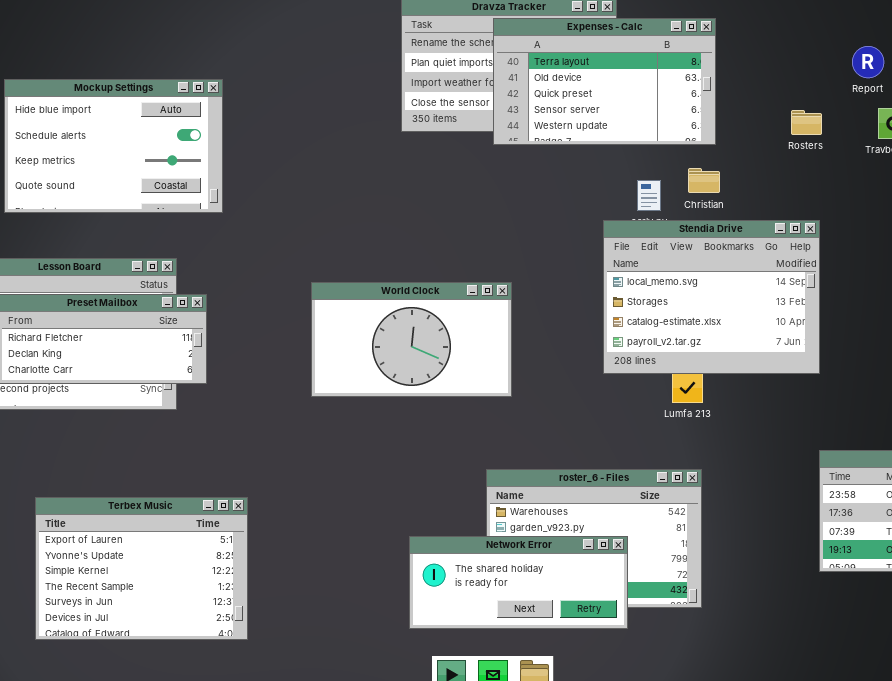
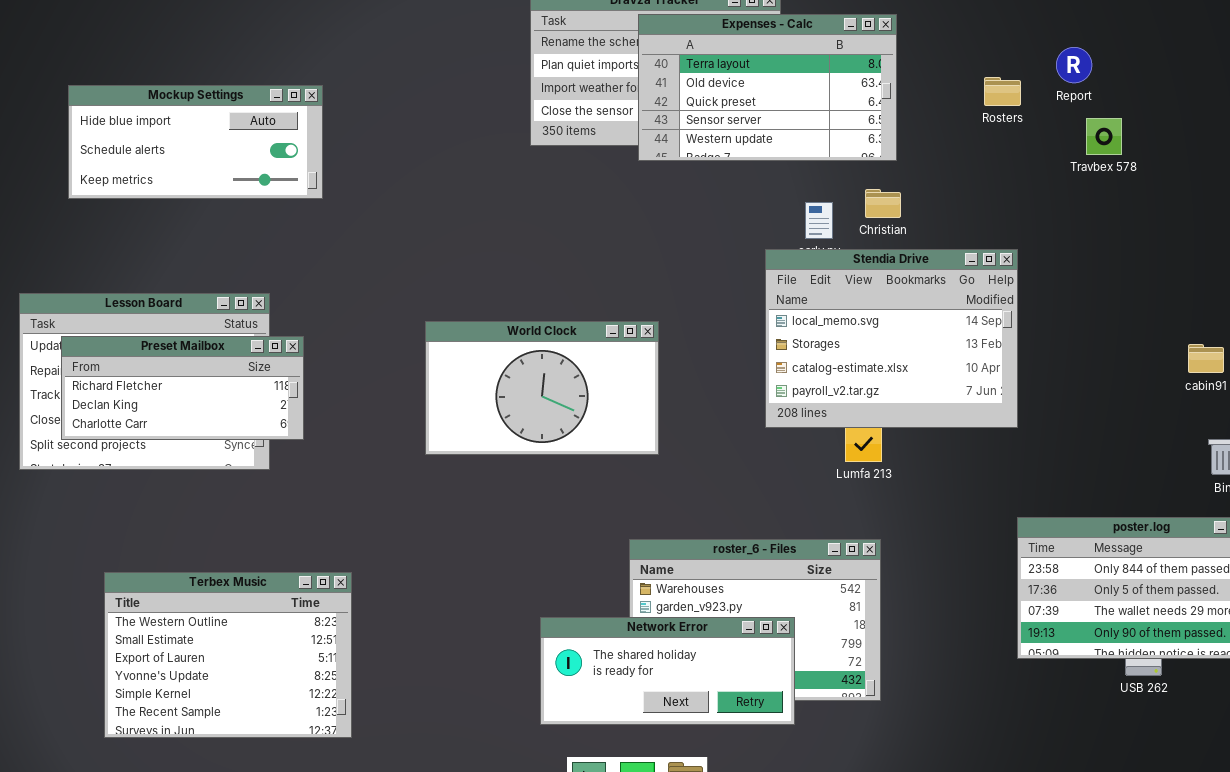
Mockup Settings: [4,79,223,213] -> [68,85,323,199], resized
Rosters: [791,110,822,135] -> [984,77,1021,106], moved
Terbex Music: [35,497,248,640] -> [104,572,352,738], scrolled up 2 rows

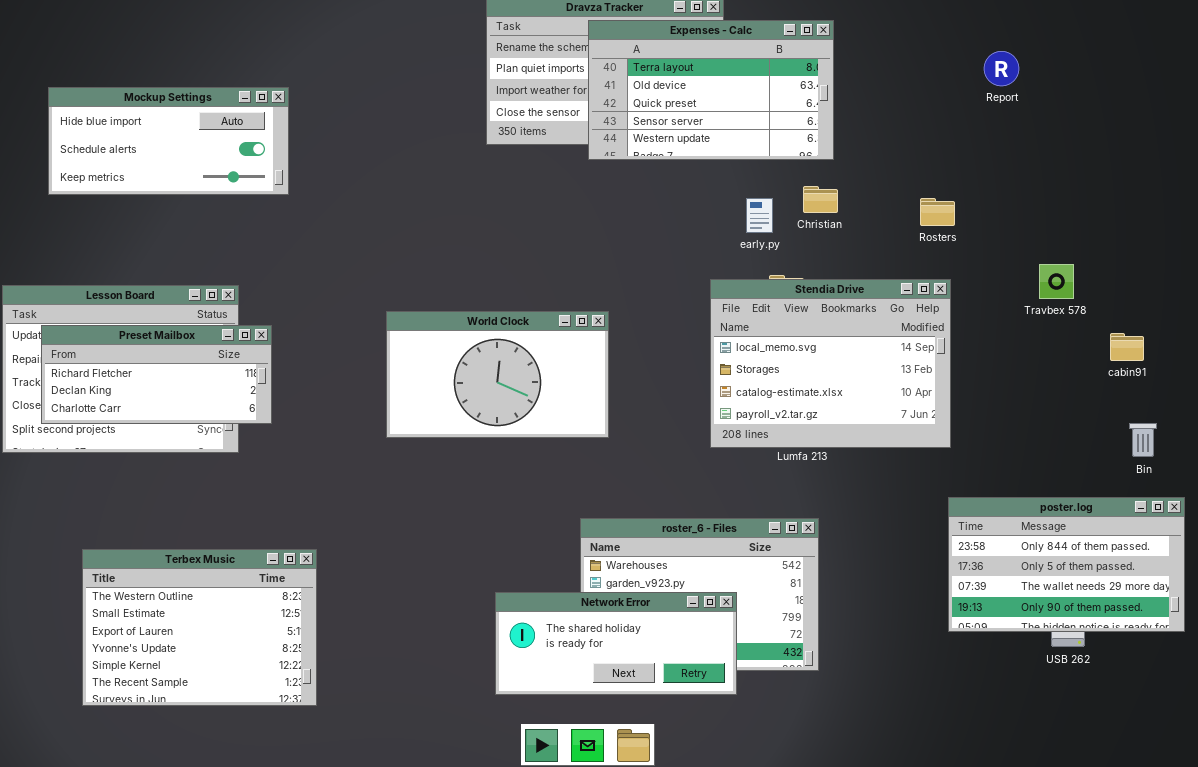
Rosters: [984,77,1021,106] -> [920,198,955,226], moved
Travbex 578: [1086,118,1122,155] -> [1039,264,1074,299], moved
Stendia Drive: [765,249,1018,428] -> [710,279,951,448], moved

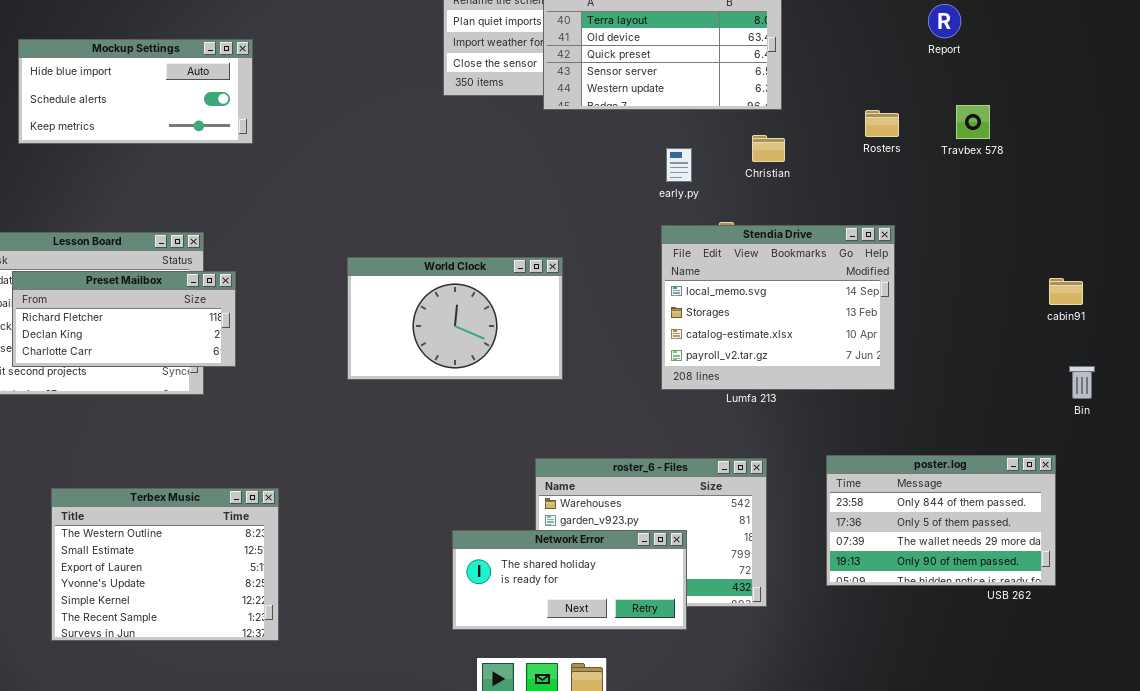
early.py: [746,198,773,233] -> [666,148,692,182], moved
Rosters: [920,198,955,226] -> [865,110,899,137], moved
Travbex 578: [1039,264,1074,299] -> [956,105,990,139], moved
poster.log: [948,497,1185,632] -> [826,455,1056,586], moved

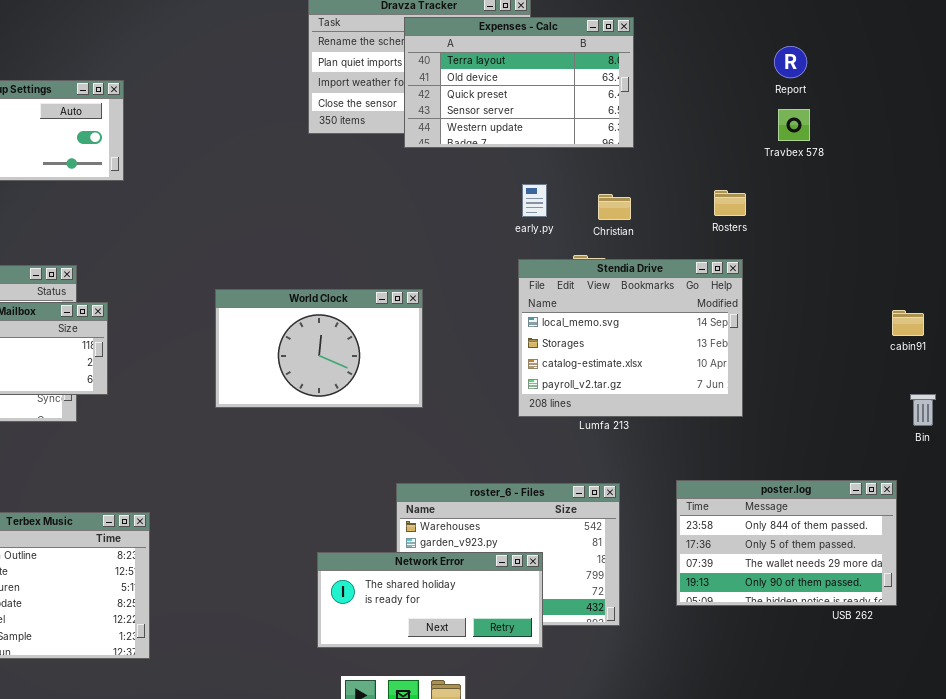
Travbex 578: [956,105,990,139] -> [778,109,810,141], moved
Rosters: [865,110,899,137] -> [714,190,746,216], moved
Christian: [752,135,785,162] -> [598,194,631,220], moved

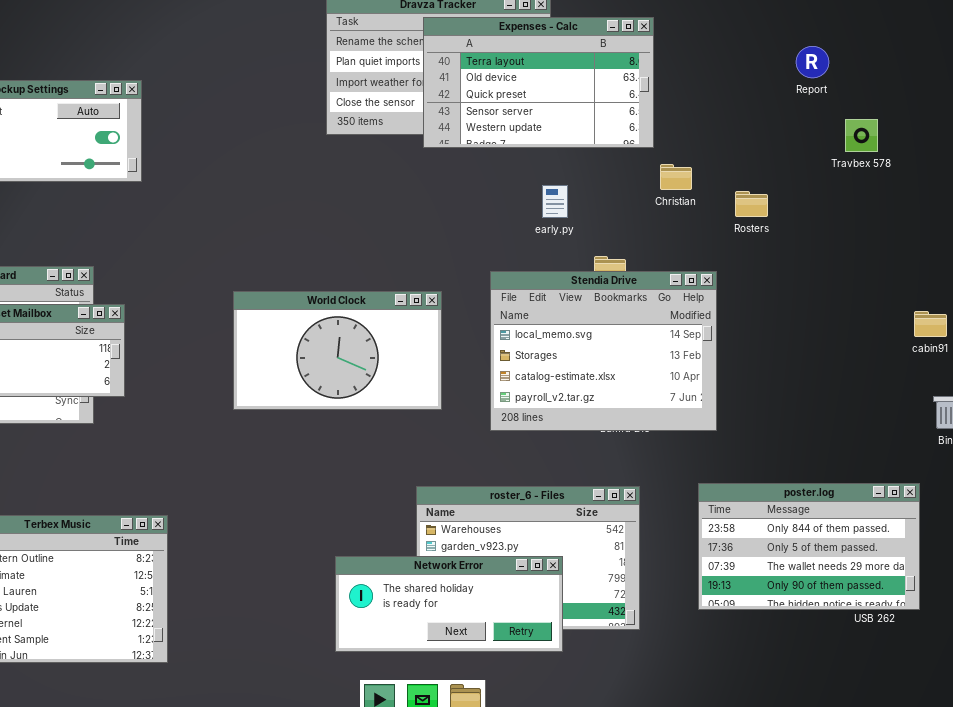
Travbex 578: [778,109,810,141] -> [845,119,878,152], moved
Christian: [598,194,631,220] -> [660,164,692,190], moved
Stendia Drive: [518,259,743,417] -> [490,271,717,431], moved

